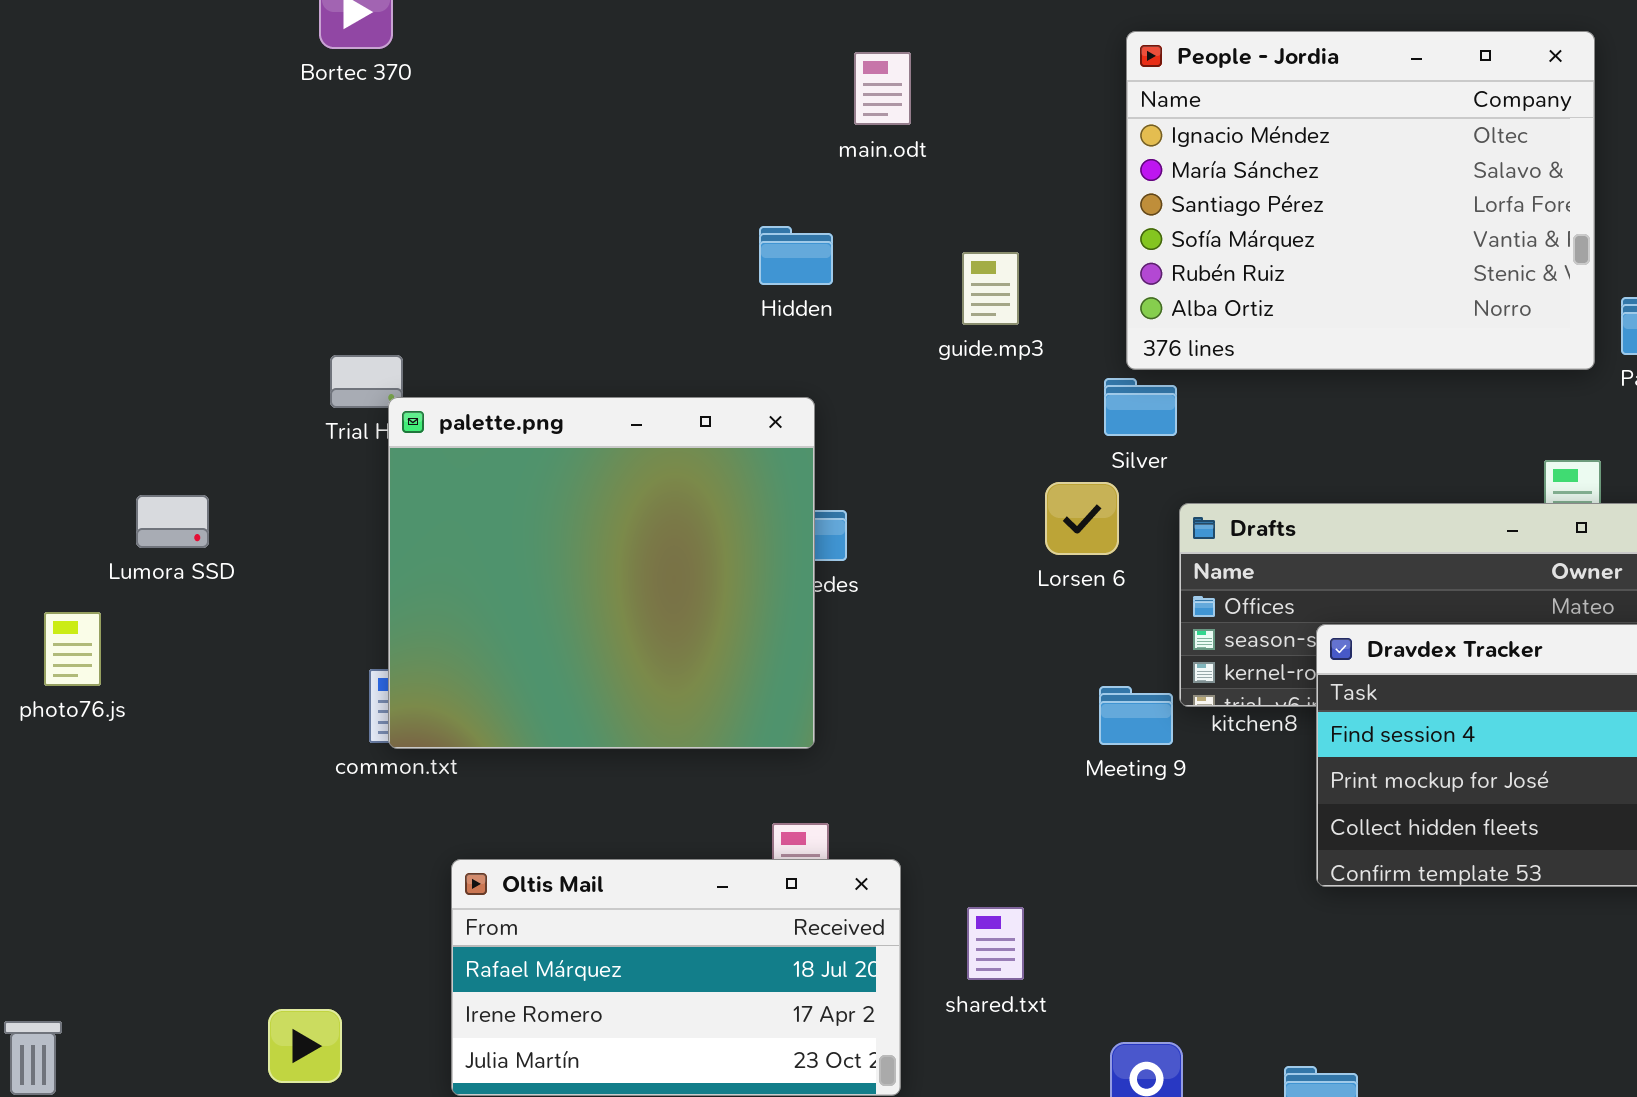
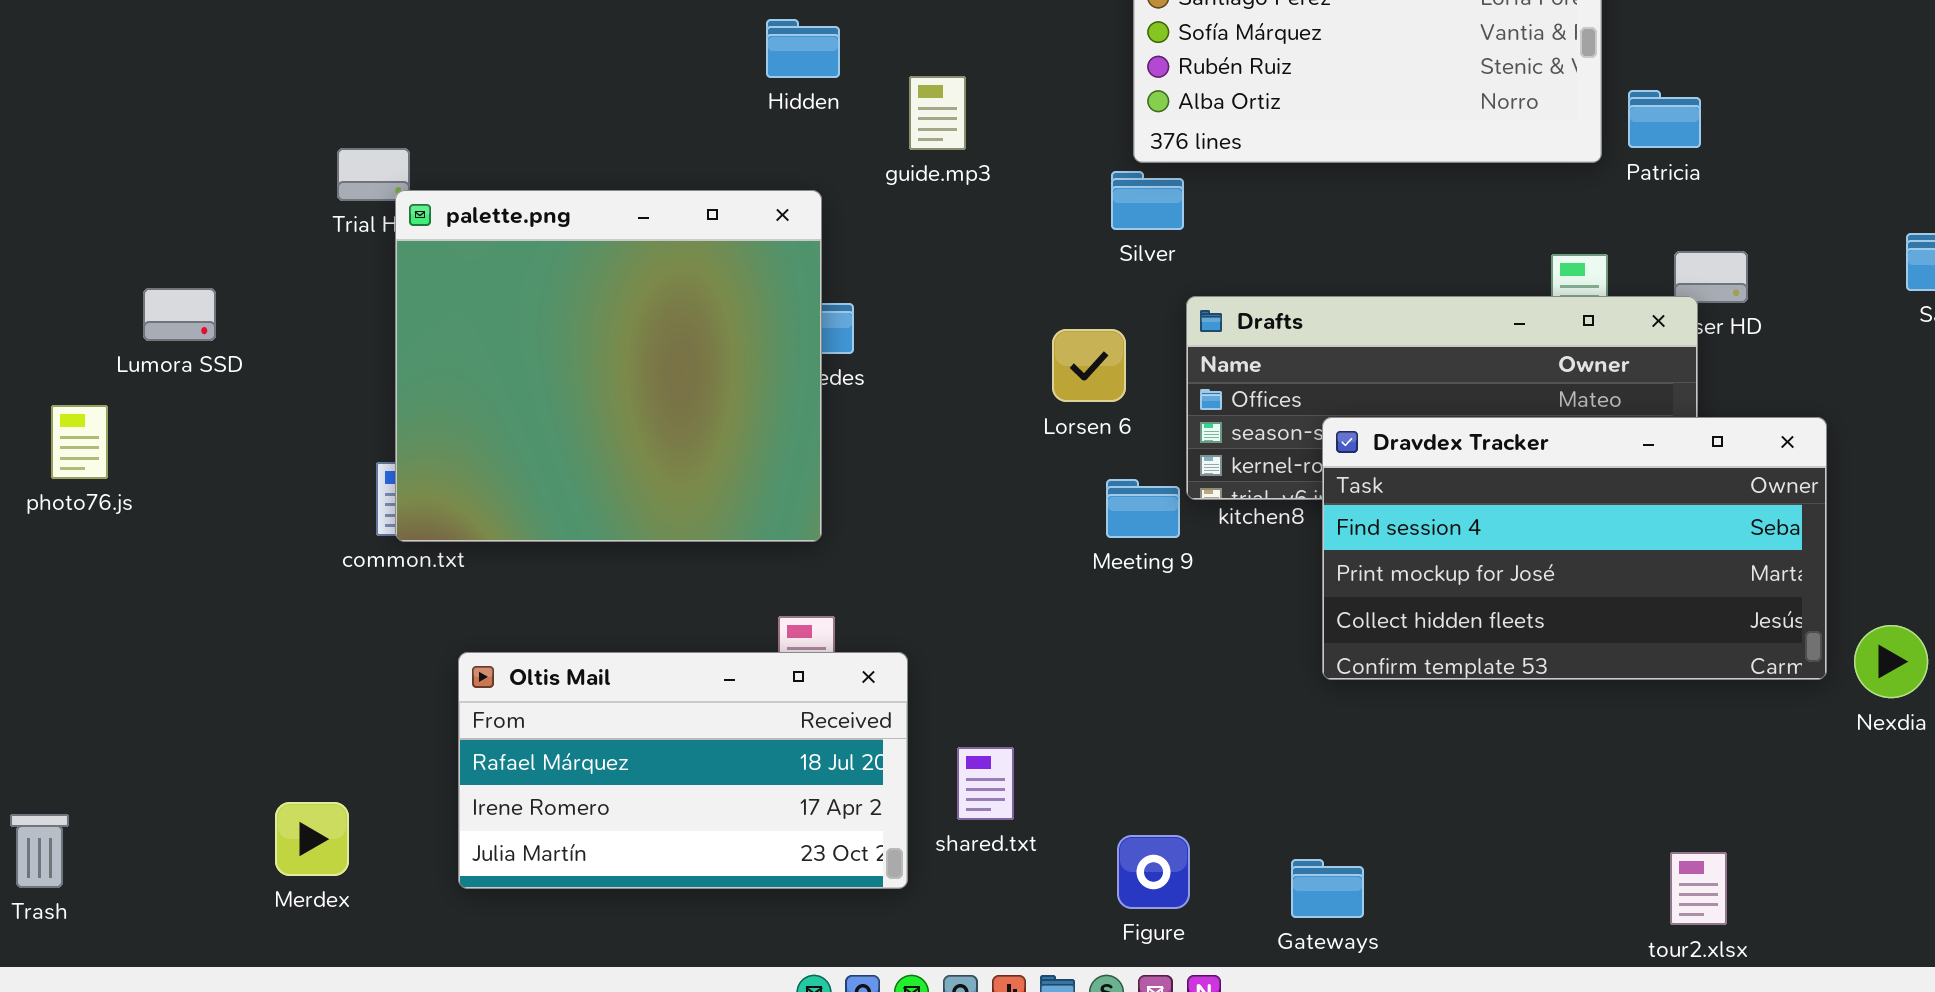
guide.mp3: [962,252,1019,325] -> [909,76,966,150], moved
Lorsen 6: [1045,482,1119,555] -> [1052,329,1126,402], moved
shared.txt: [967,907,1024,980] -> [957,747,1014,820], moved

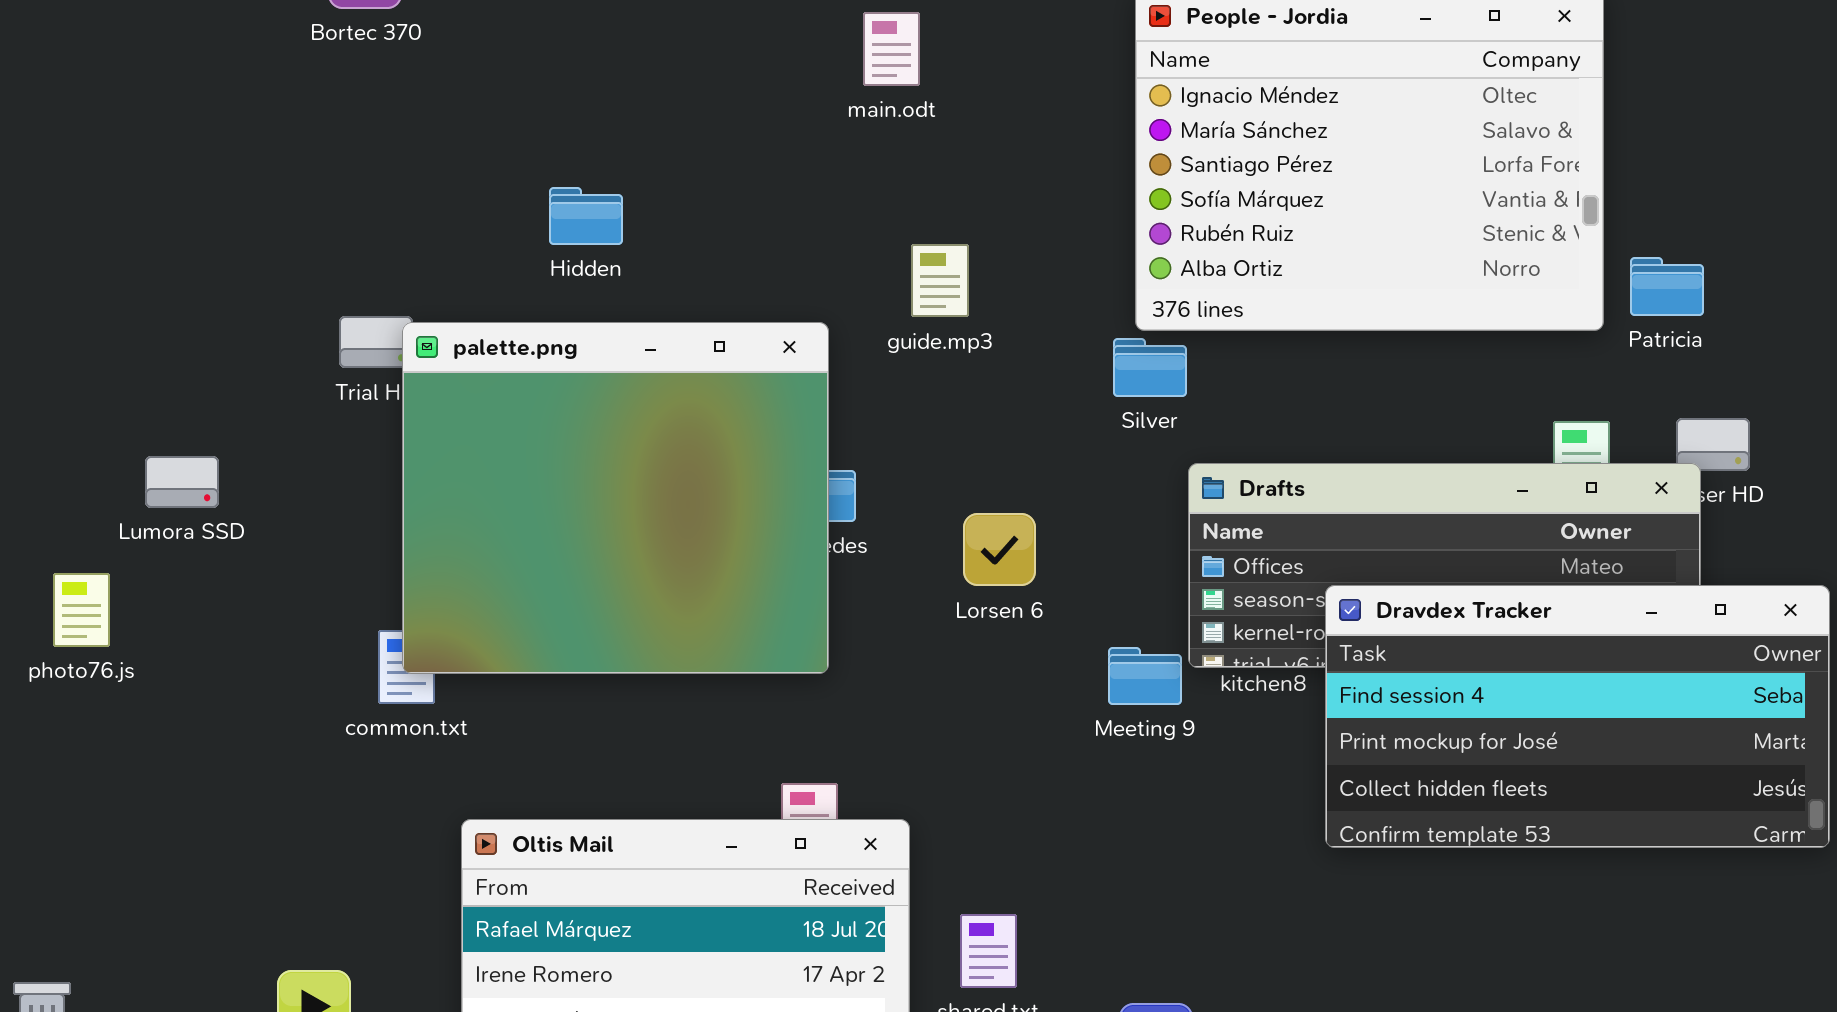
Hidden: [766,19,840,78] -> [549,187,623,245], moved
palette.png: [395,190,822,542] -> [402,322,829,674], moved
Lorsen 6: [1052,329,1126,402] -> [963,513,1036,586], moved

